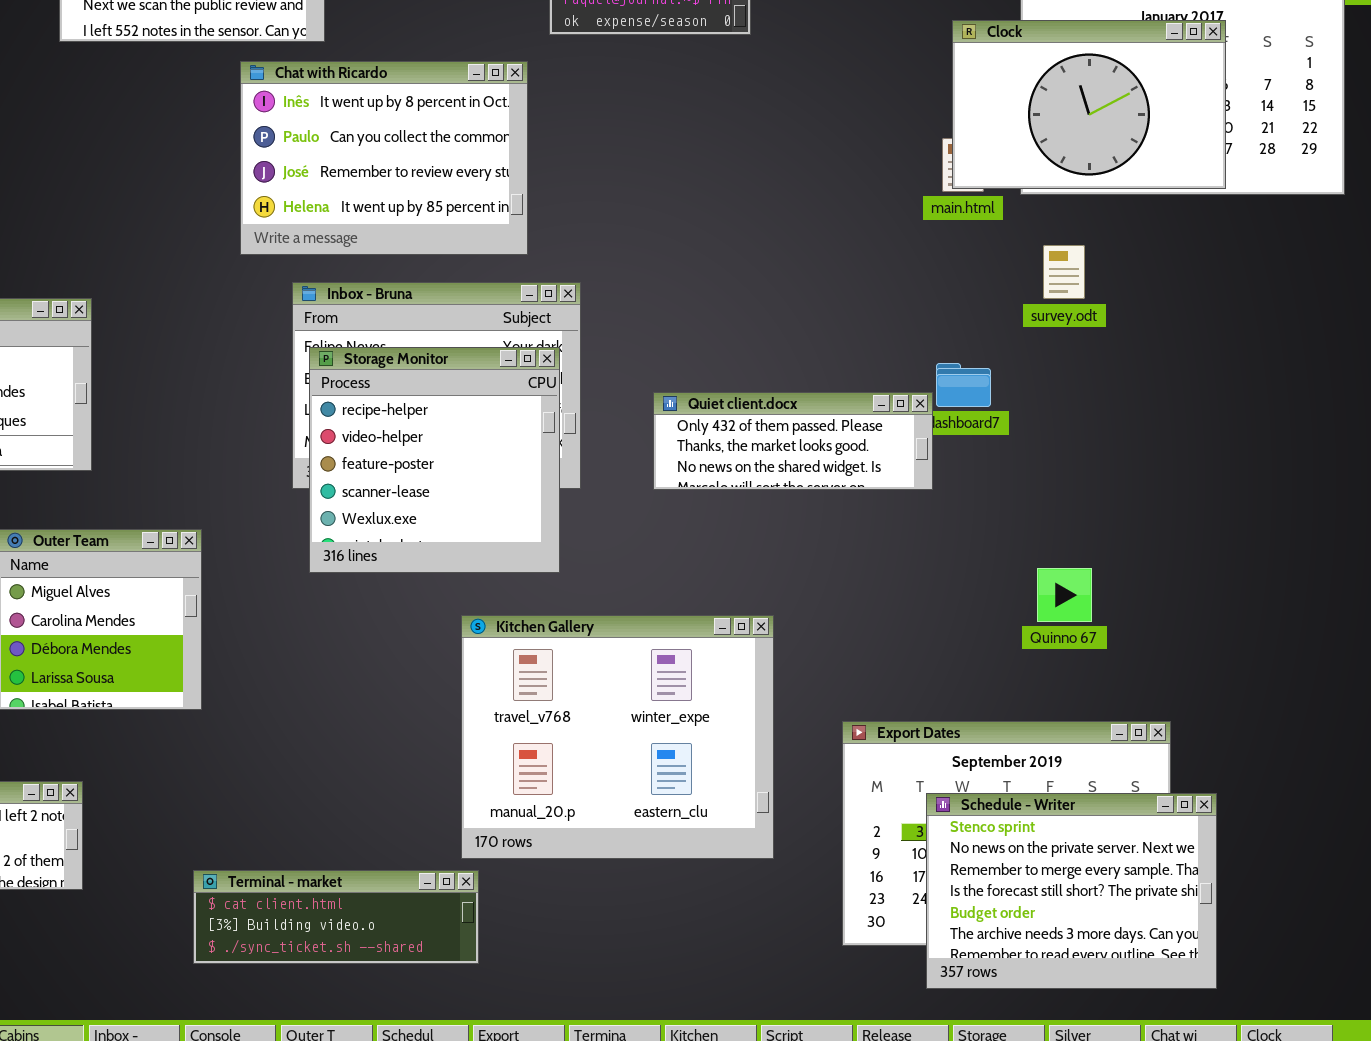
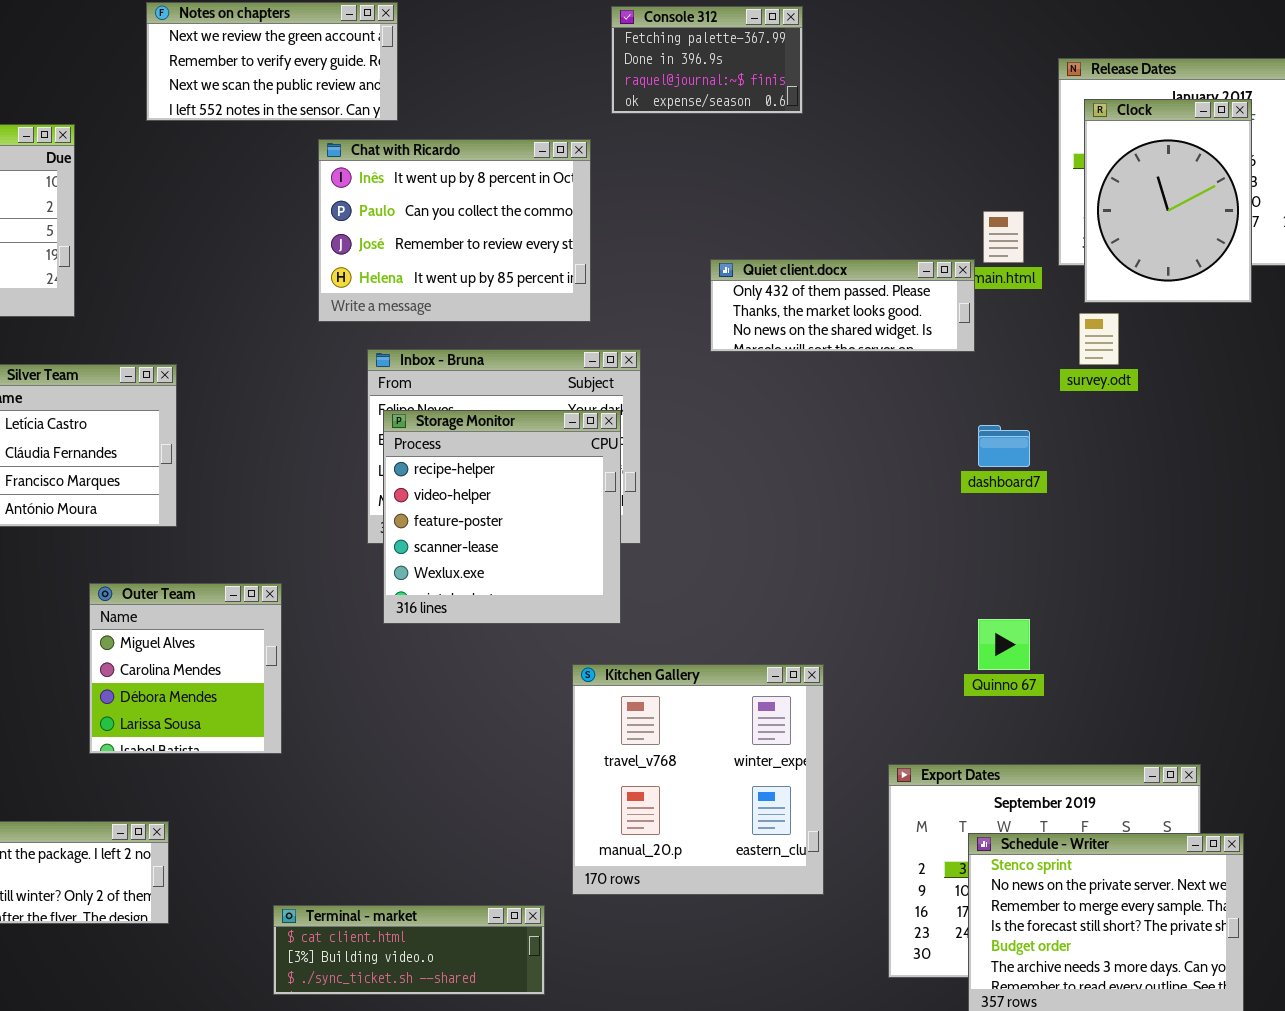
Clock: [952,20,1226,189] -> [1084,99,1252,303], resized
Quiet client.docx: [653,392,933,490] -> [710,259,975,352], moved
Quinno 67: [1037,568,1092,622] -> [978,619,1030,670], moved
Kitchen Gallery: [461,615,774,859] -> [572,664,824,895], resized

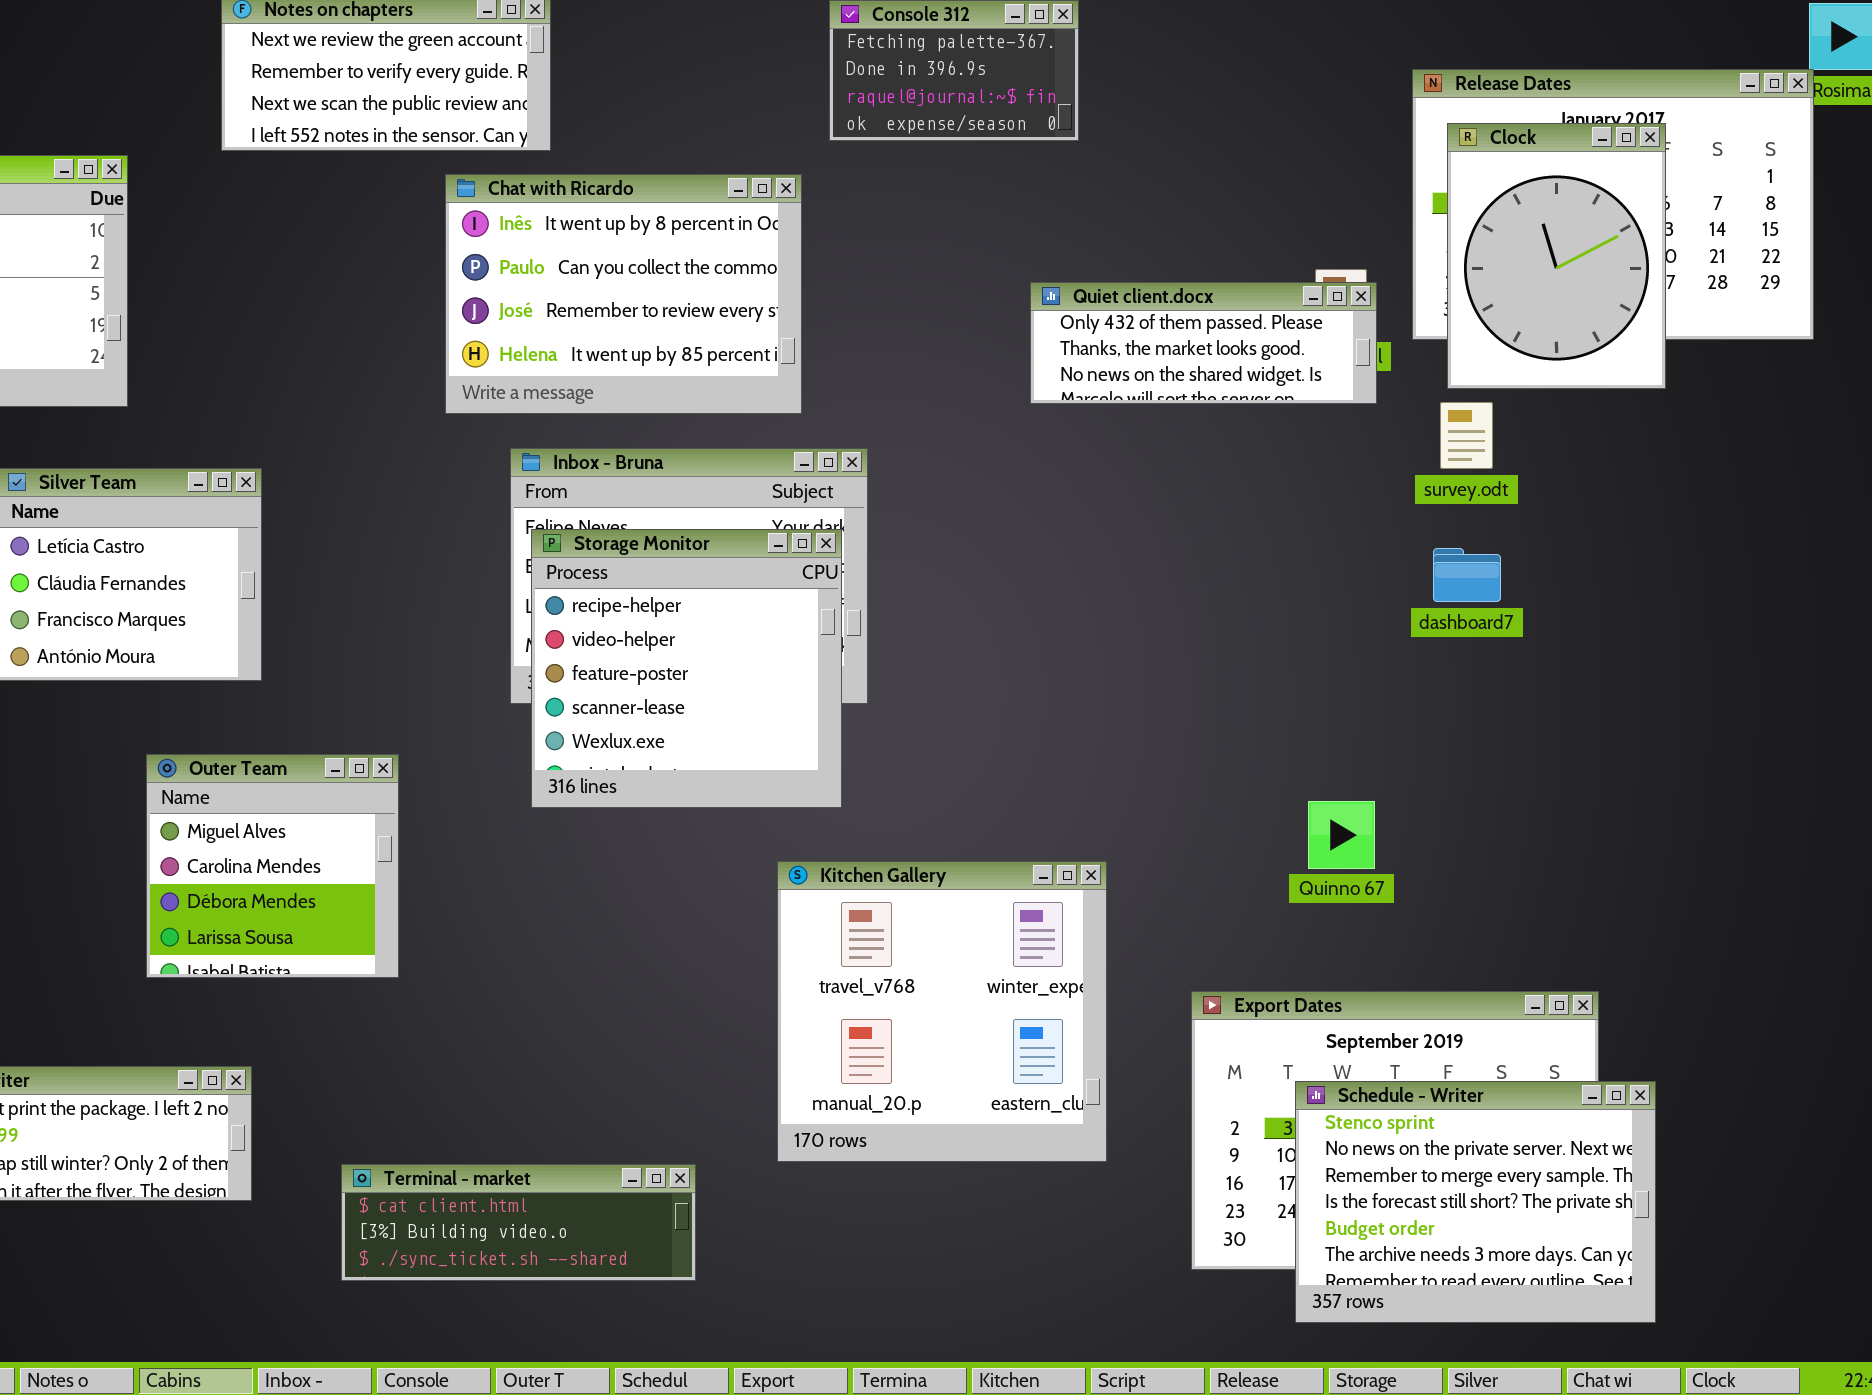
Quiet client.docx: [710,259,975,352] -> [1030,282,1377,404], moved
dashboard7: [978,425,1030,467] -> [1433,548,1501,602], moved
Terminal - market: [273,905,545,995] -> [341,1164,696,1281], moved

